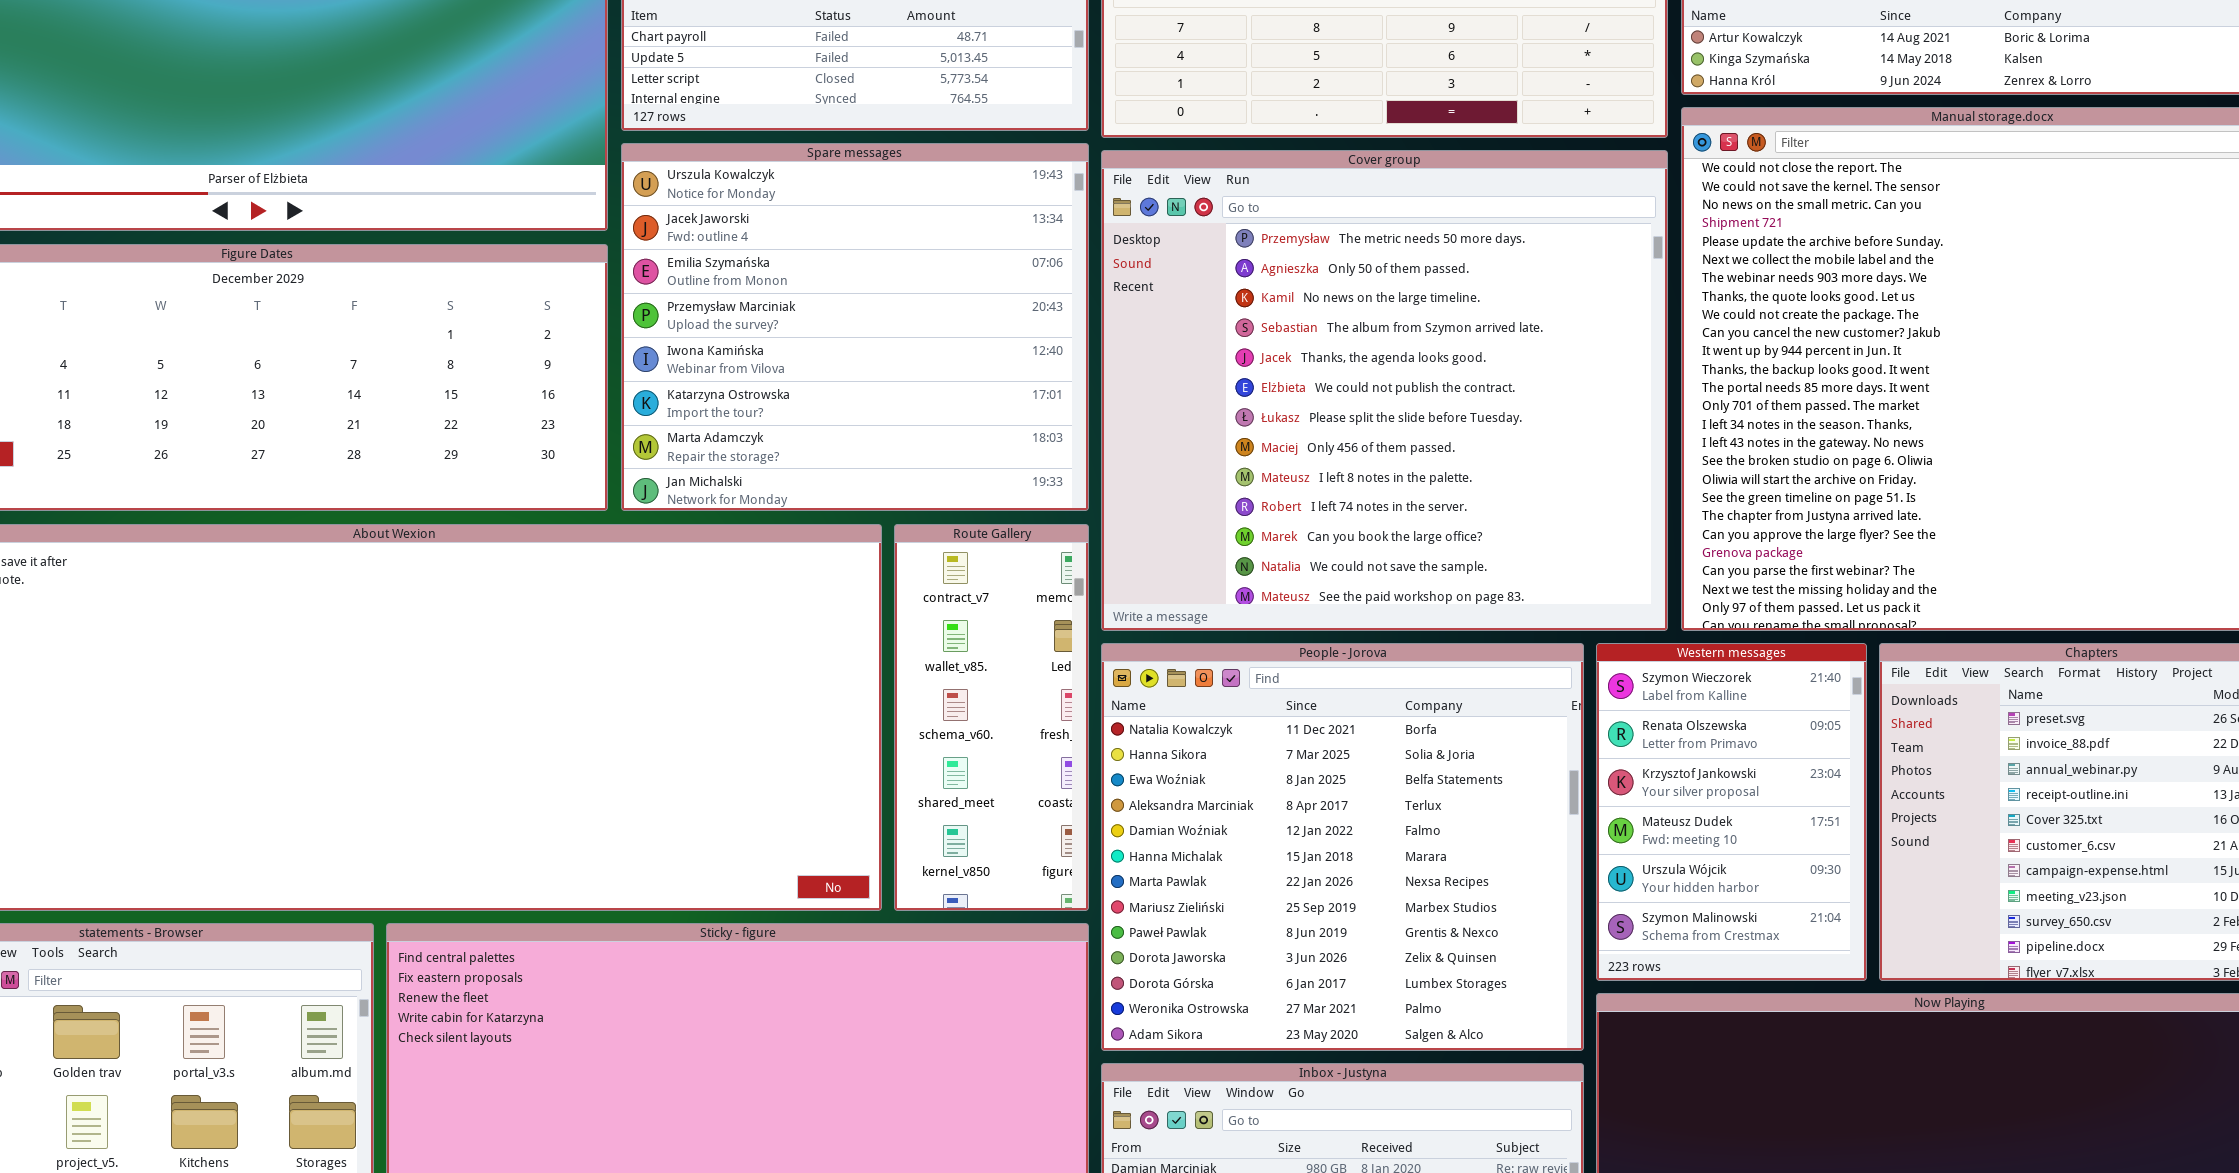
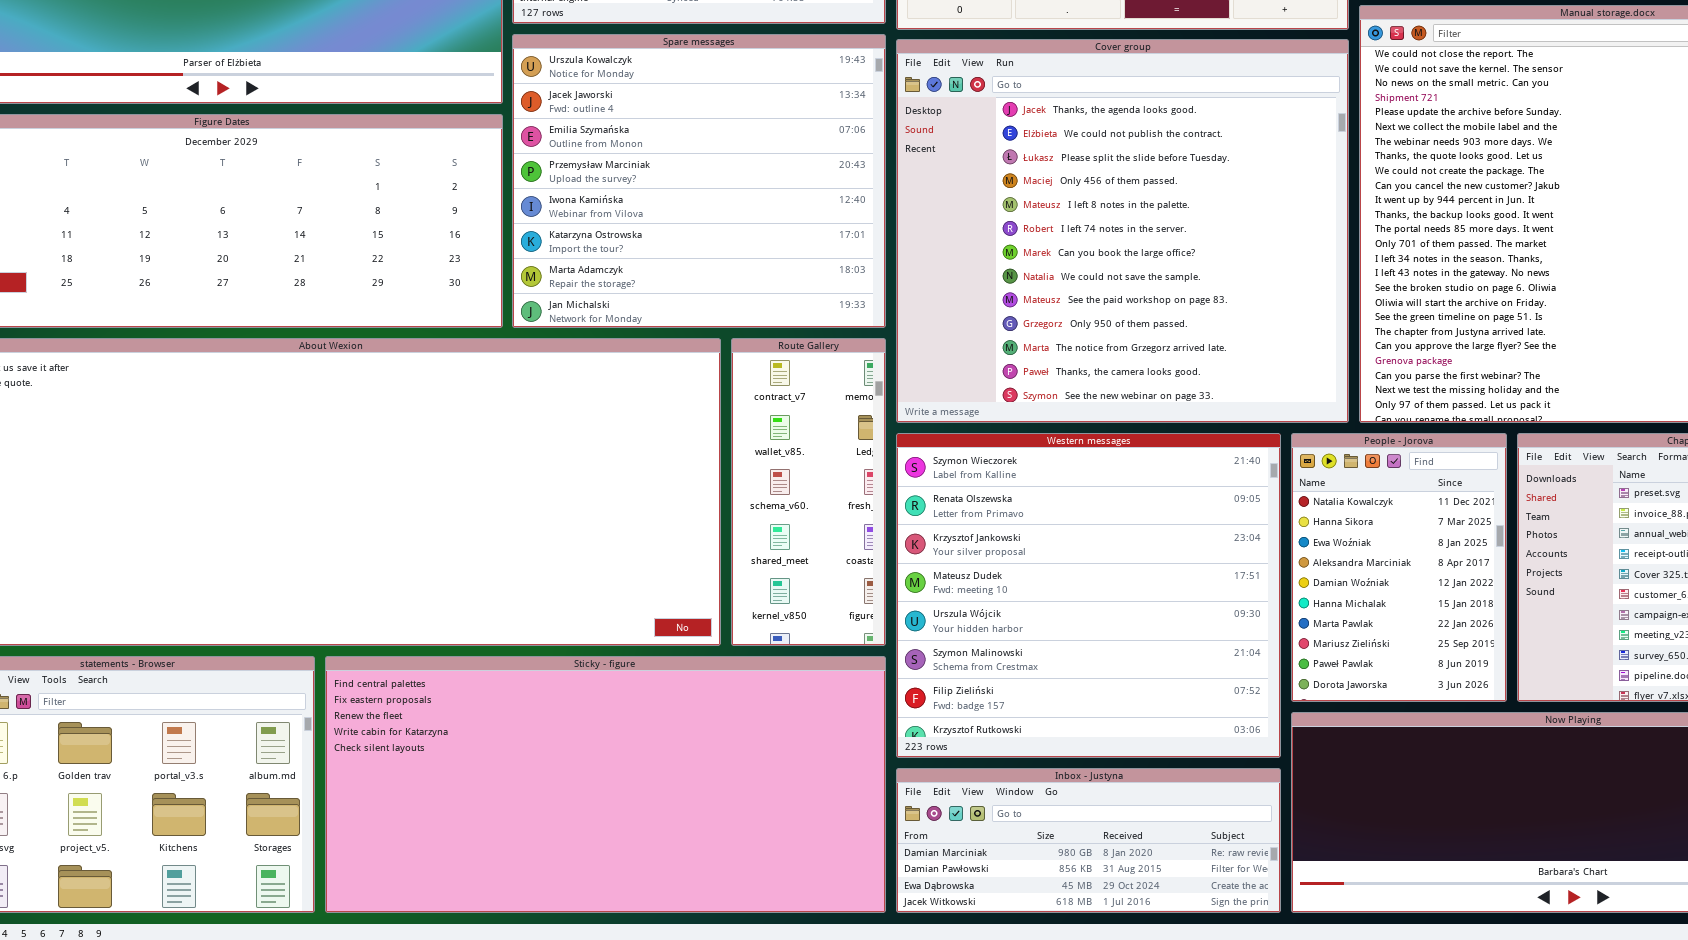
Cover group: [1101,150,1668,631] -> [896,39,1349,423], scrolled down 4 rows
People - Jorova: [1101,643,1584,1051] -> [1291,433,1507,702], moved, resized
Western messages: [1596,643,1867,981] -> [896,433,1281,758], moved, resized

